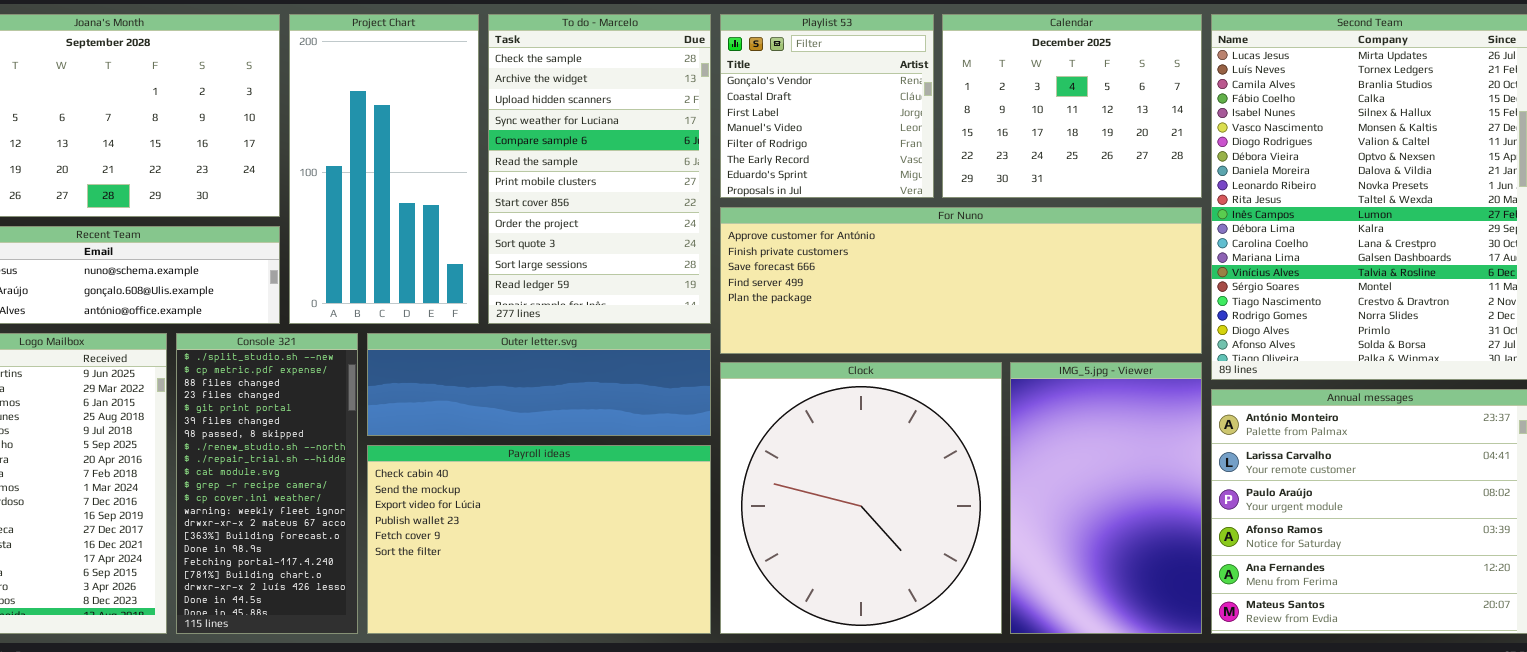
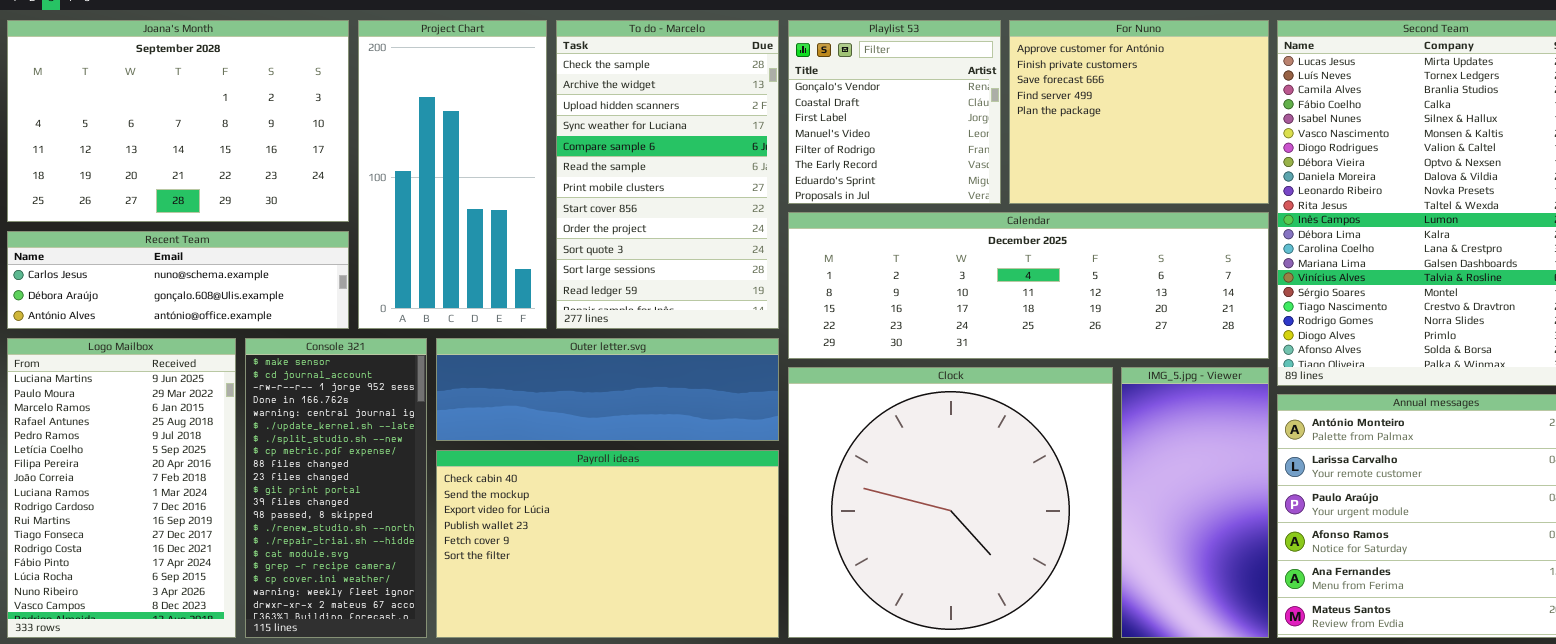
Calendar: [942,14,1202,198] -> [788,212,1269,359], moved, resized
For Nuno: [720,207,1202,354] -> [1009,20,1269,204], moved, resized
Console 321: [176,333,358,634] -> [245,338,427,638], scrolled up 6 rows
Clock: [720,362,1002,634] -> [788,367,1113,638], resized
IMG_5.jpg - Viewer: [1010,362,1202,634] -> [1121,367,1269,638], resized

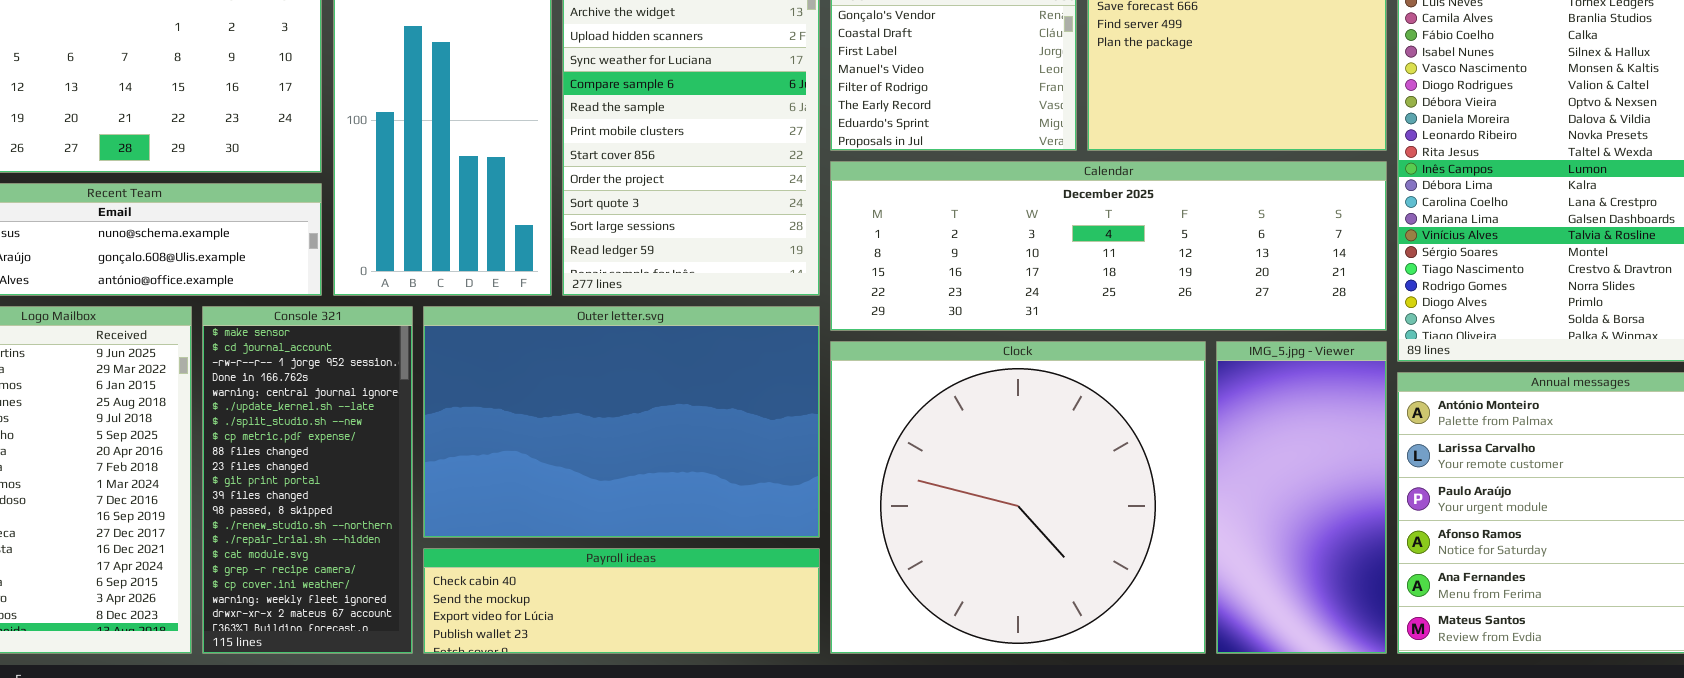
Outer letter.svg: [436,338,779,441] -> [423,306,820,538], resized
Payroll ideas: [436,450,779,638] -> [423,548,820,654], resized

